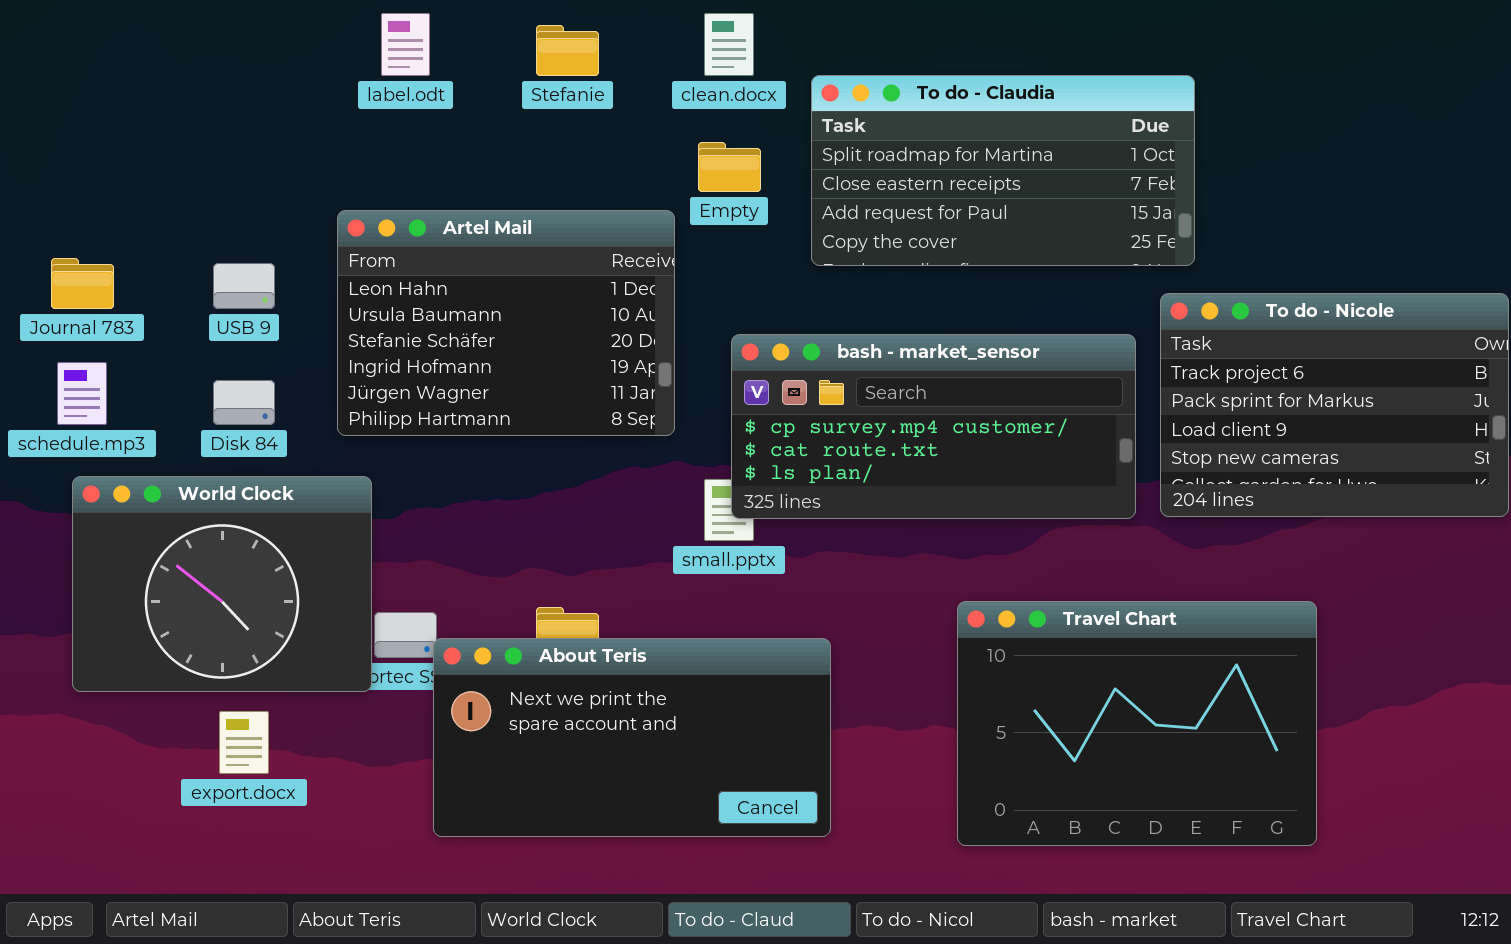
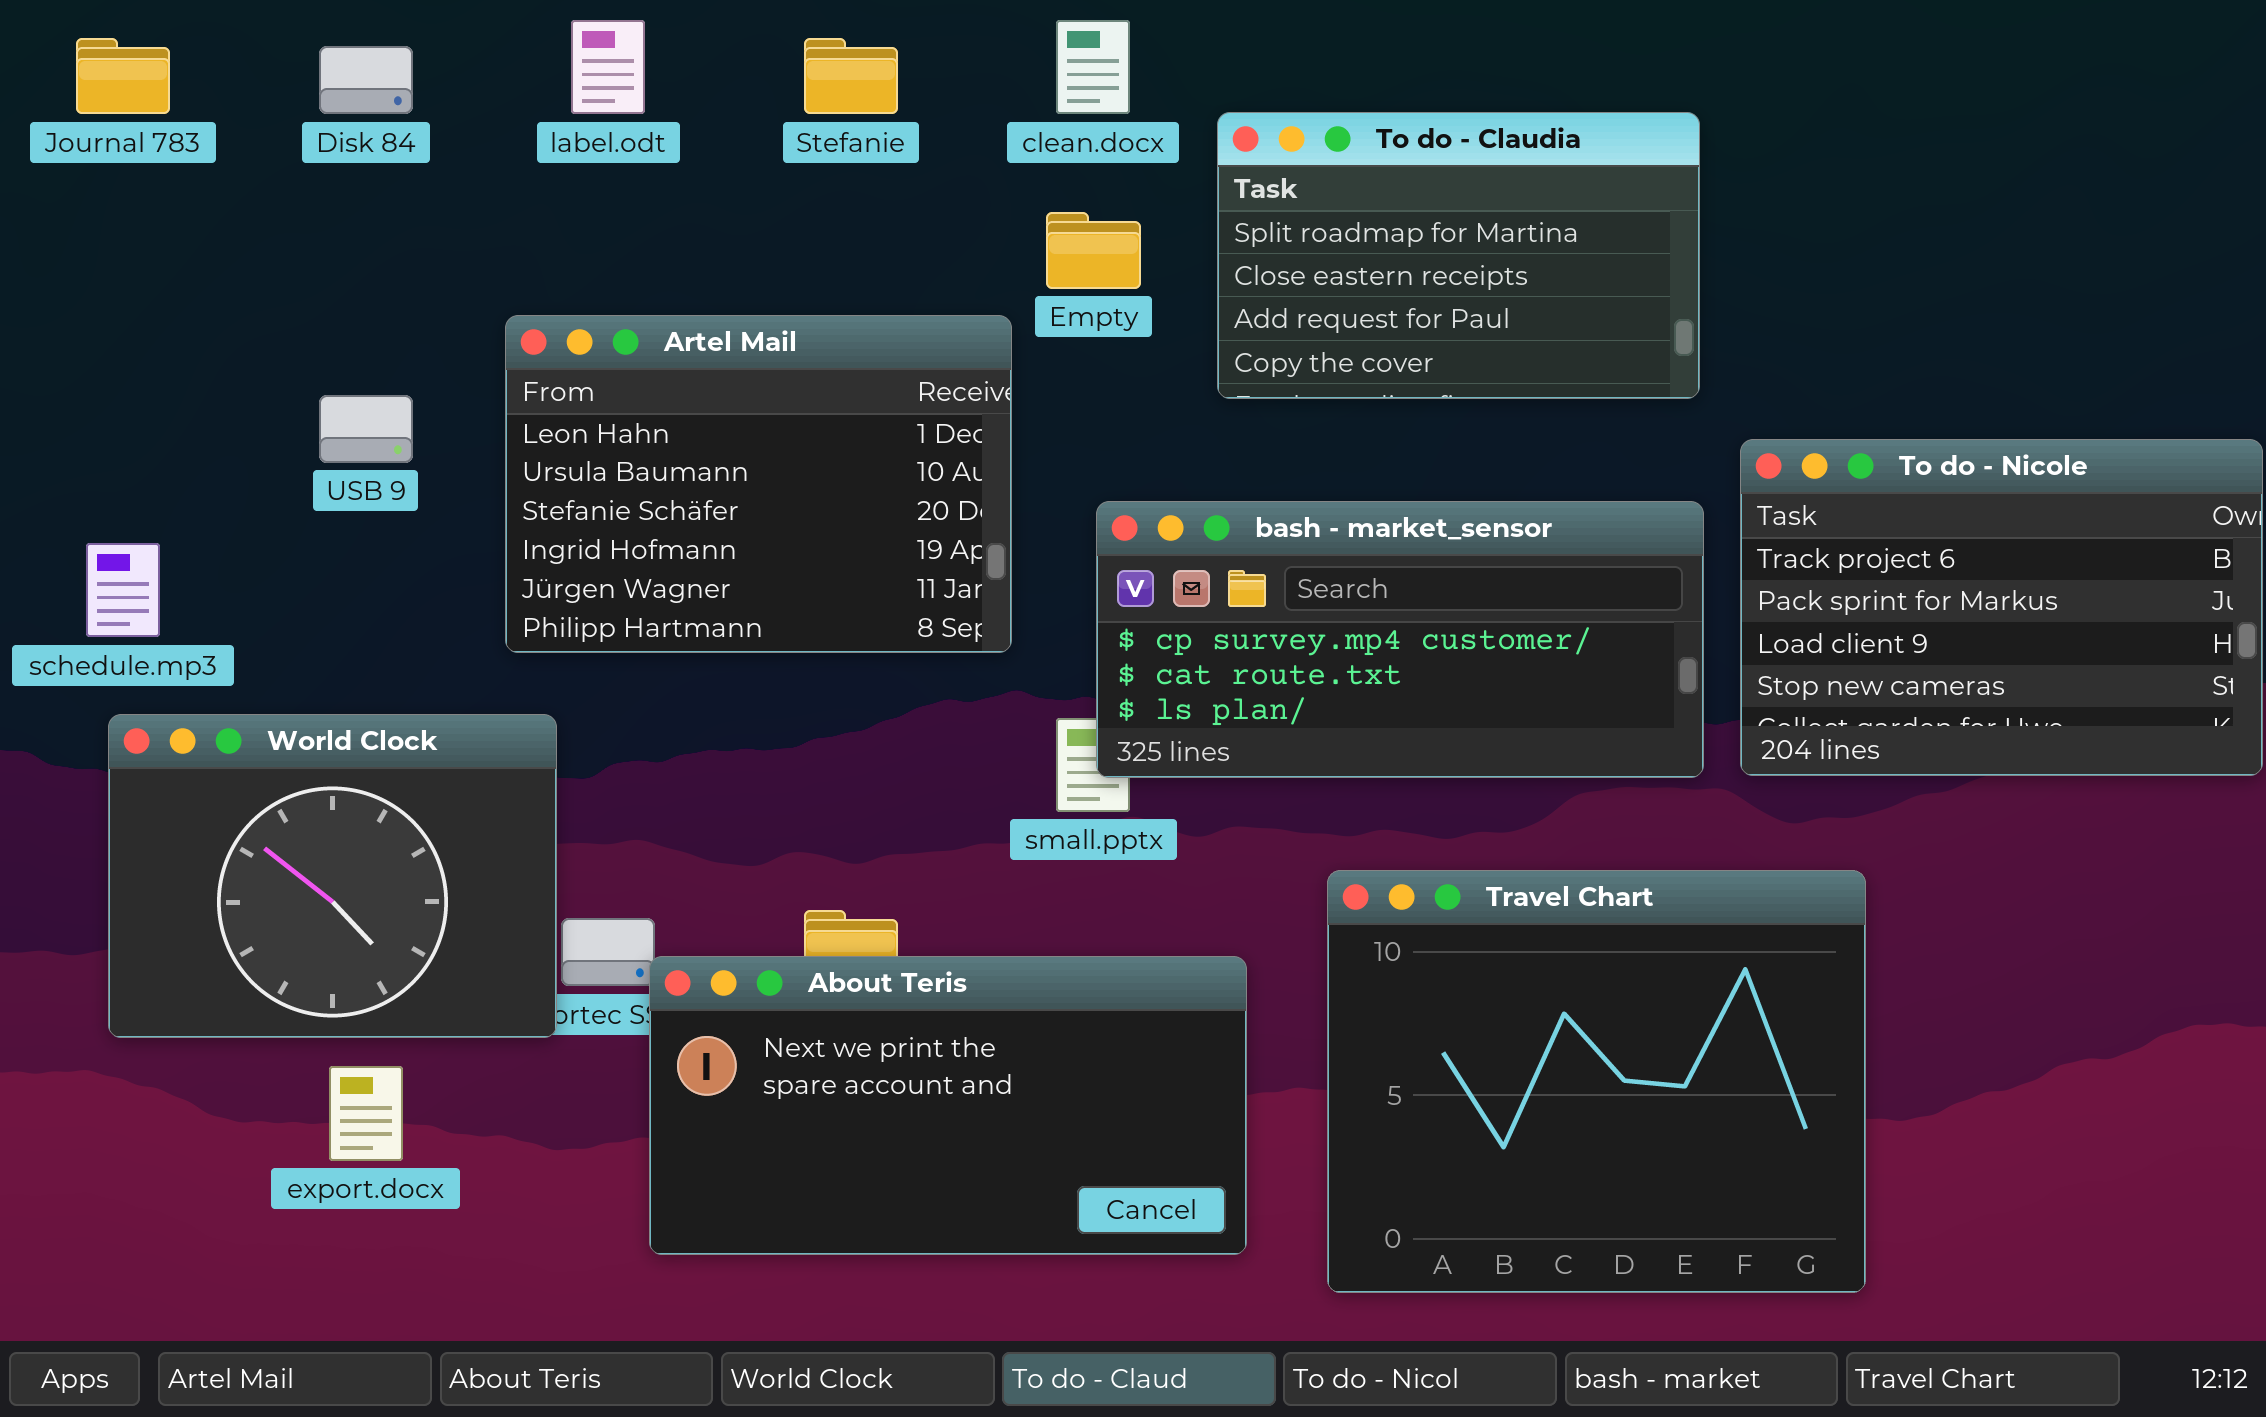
To do - Claudia: [811,75,1195,266] -> [1217,112,1700,399], resized
Journal 783: [51,258,114,309] -> [76,38,170,114], moved
Disk 84: [213,380,275,425] -> [319,46,413,114], moved
Travel Chart: [957,601,1317,846] -> [1327,870,1866,1293], moved, resized

